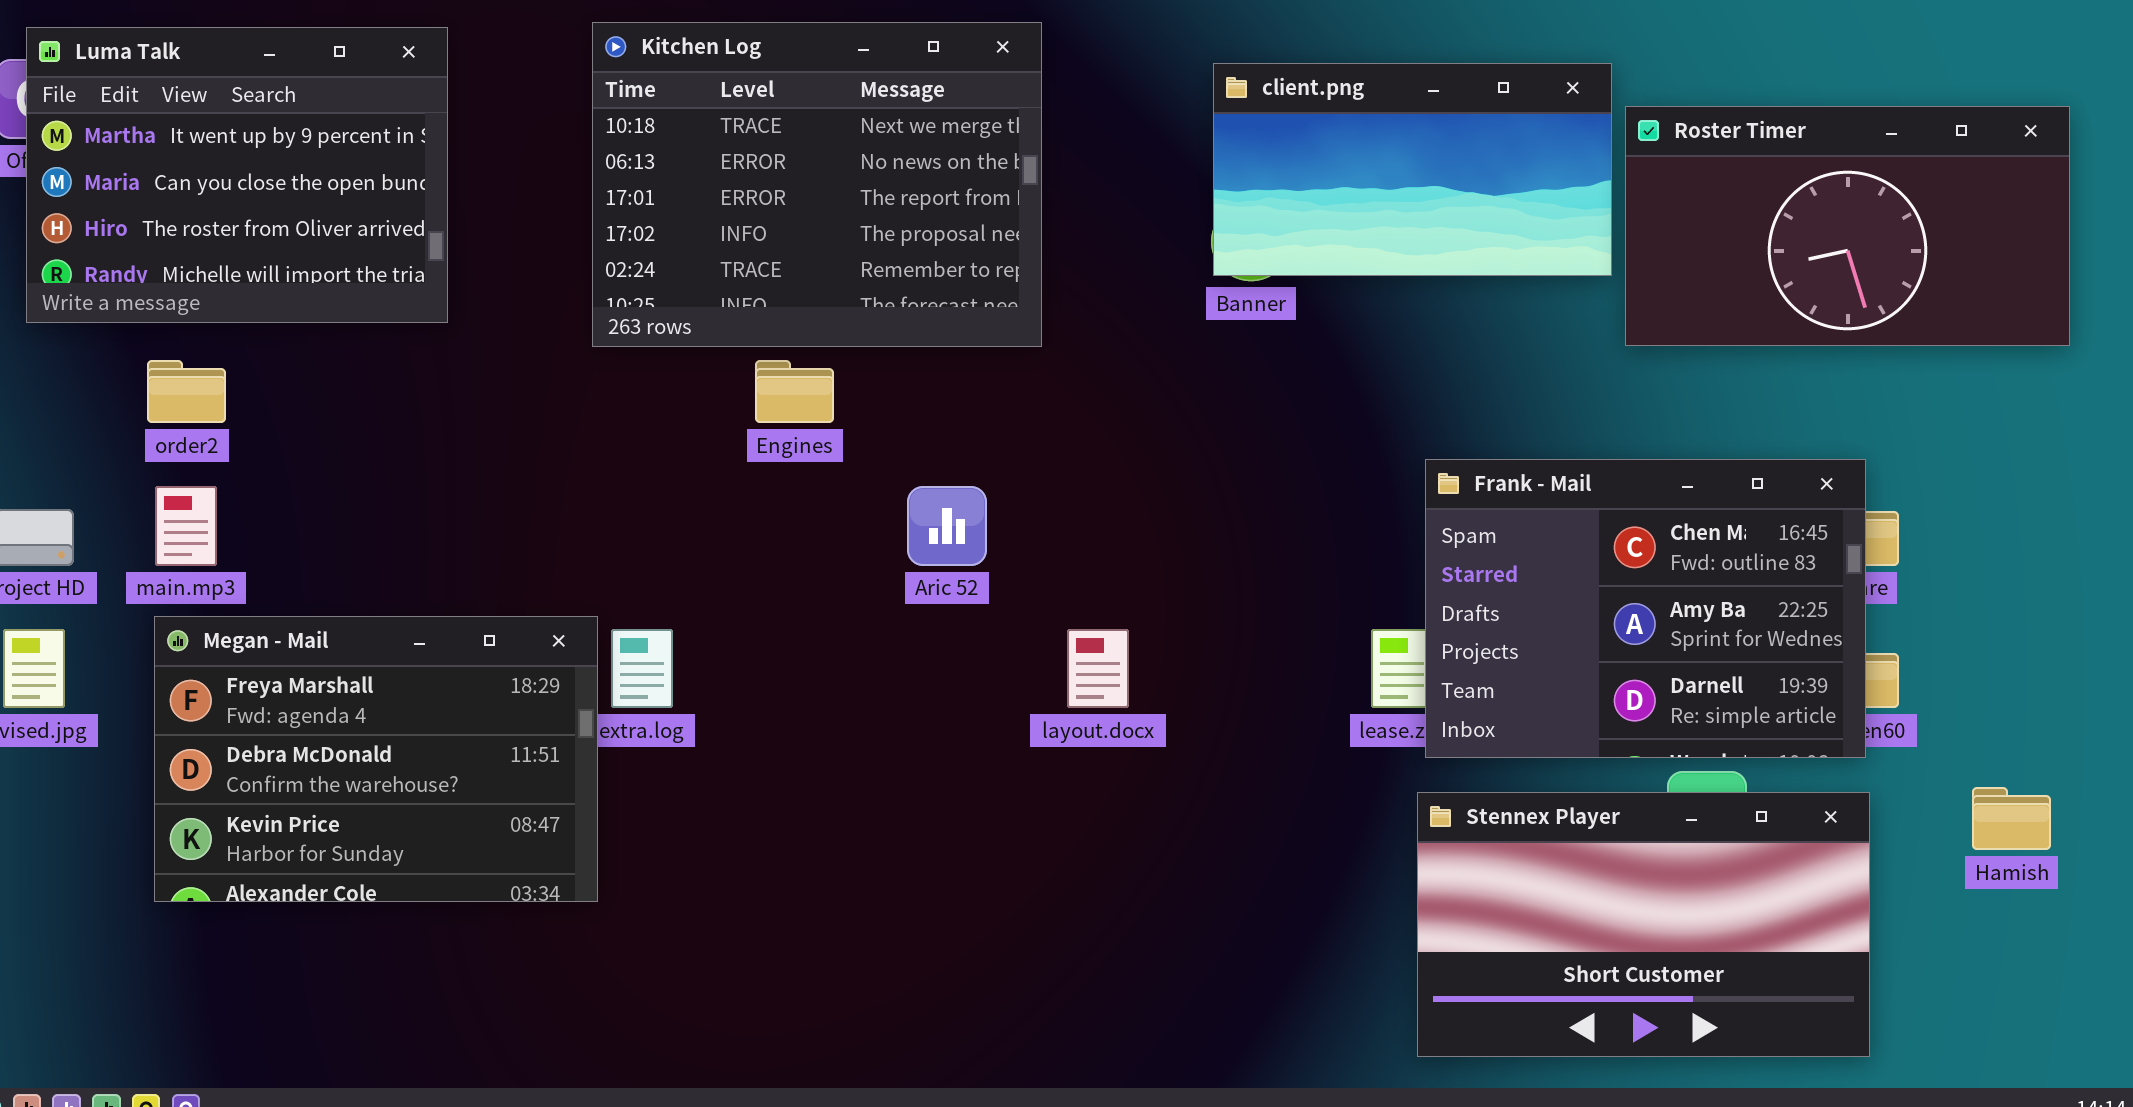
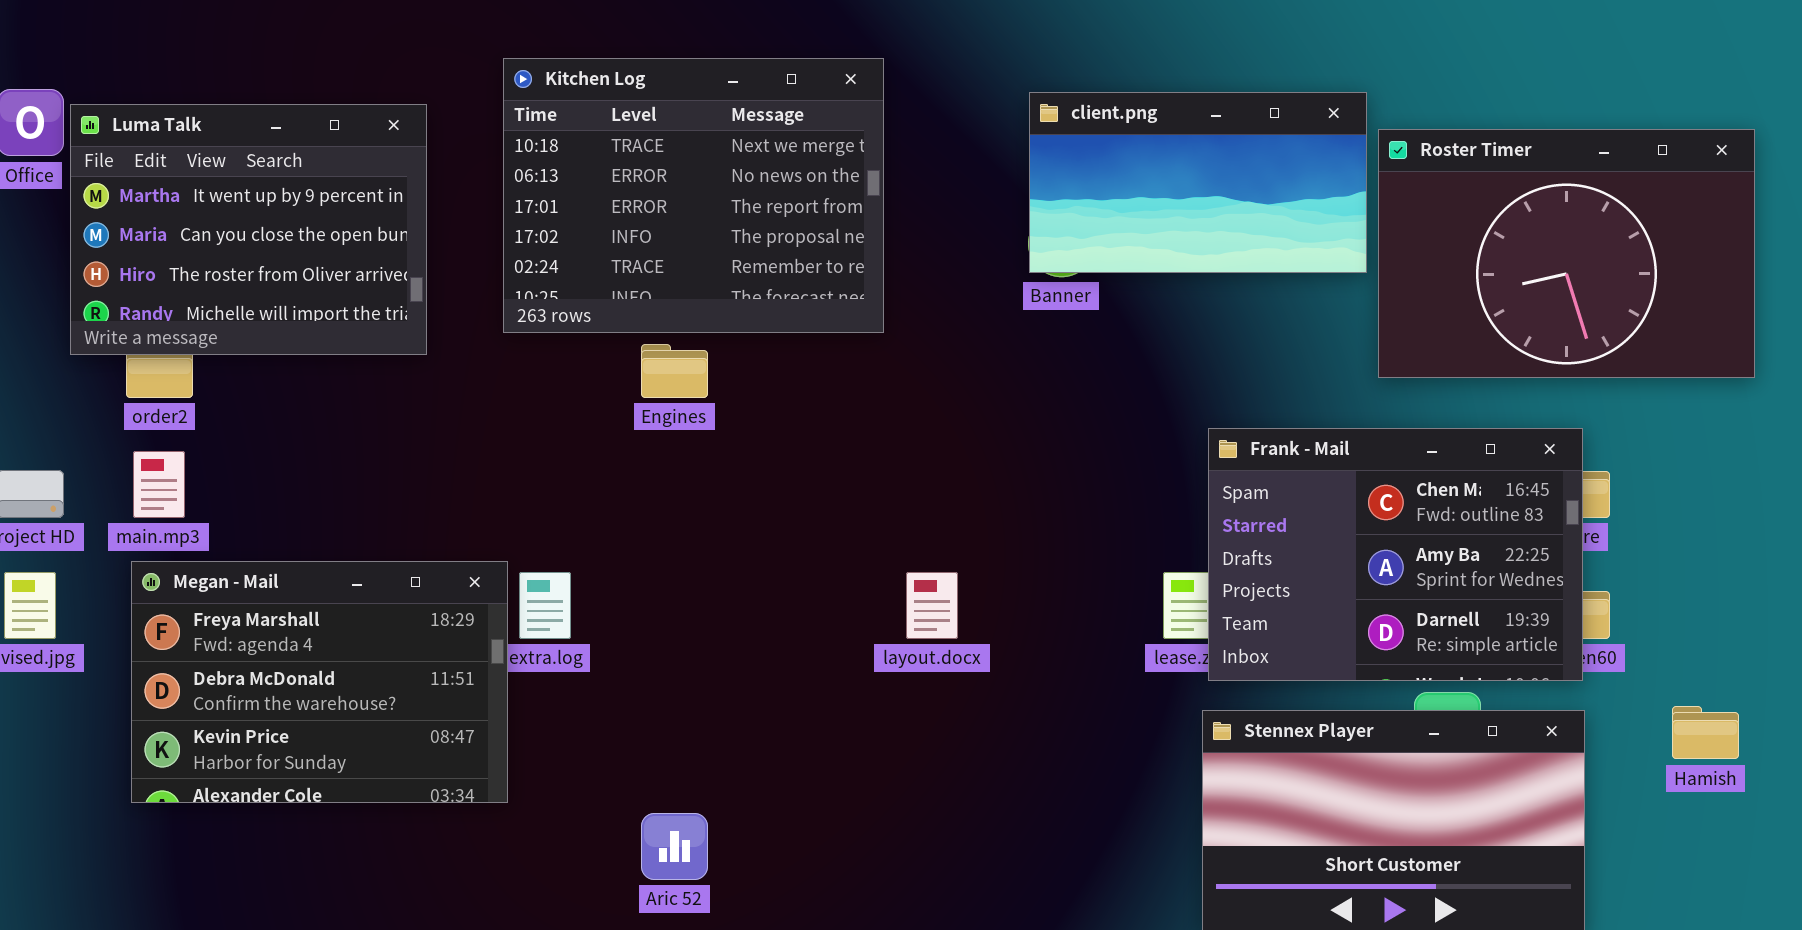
Luma Talk: [26,27,448,323] -> [70,104,427,355], moved
Roster Timer: [1625,106,2070,346] -> [1378,129,1755,378], resized
Aric 52: [907,486,987,566] -> [641,813,708,880], moved

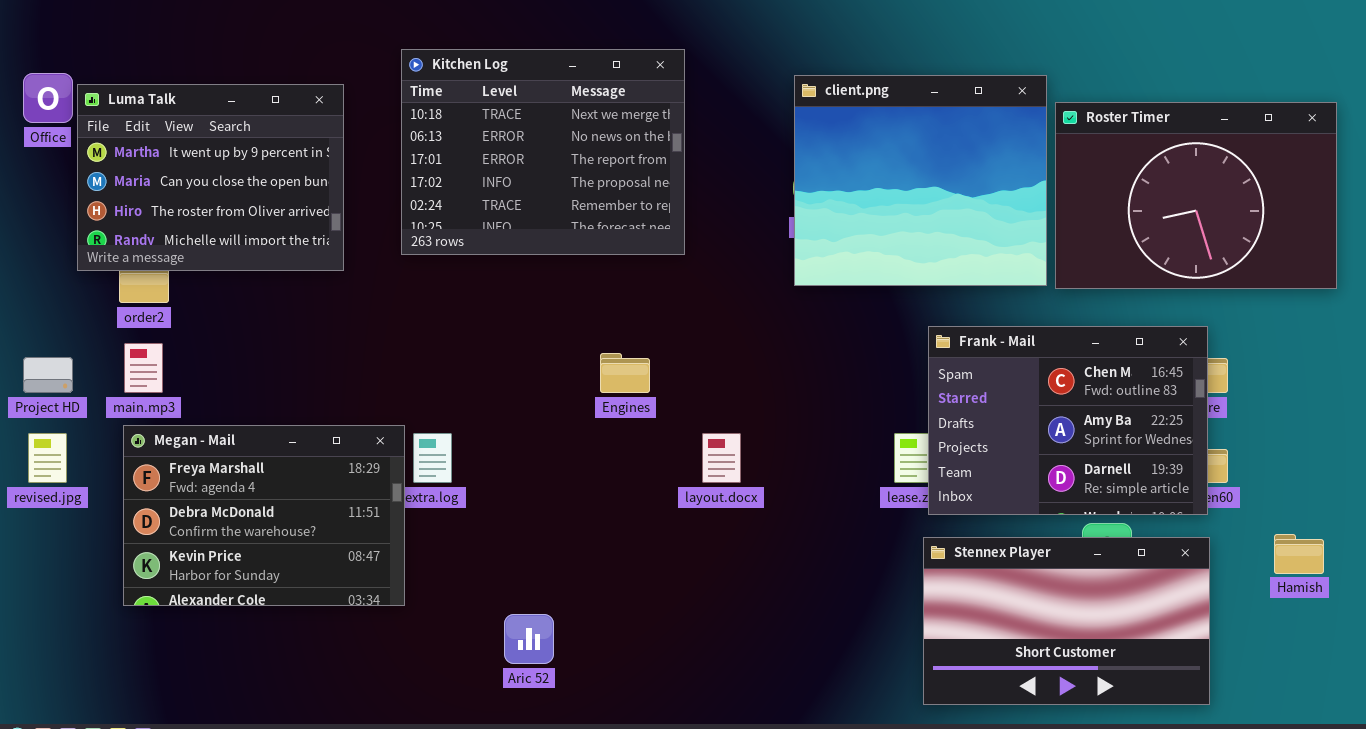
client.png: [1029,92,1367,273] -> [794,75,1047,286], resized
Engines: [641,344,708,398] -> [600,353,650,393], moved

